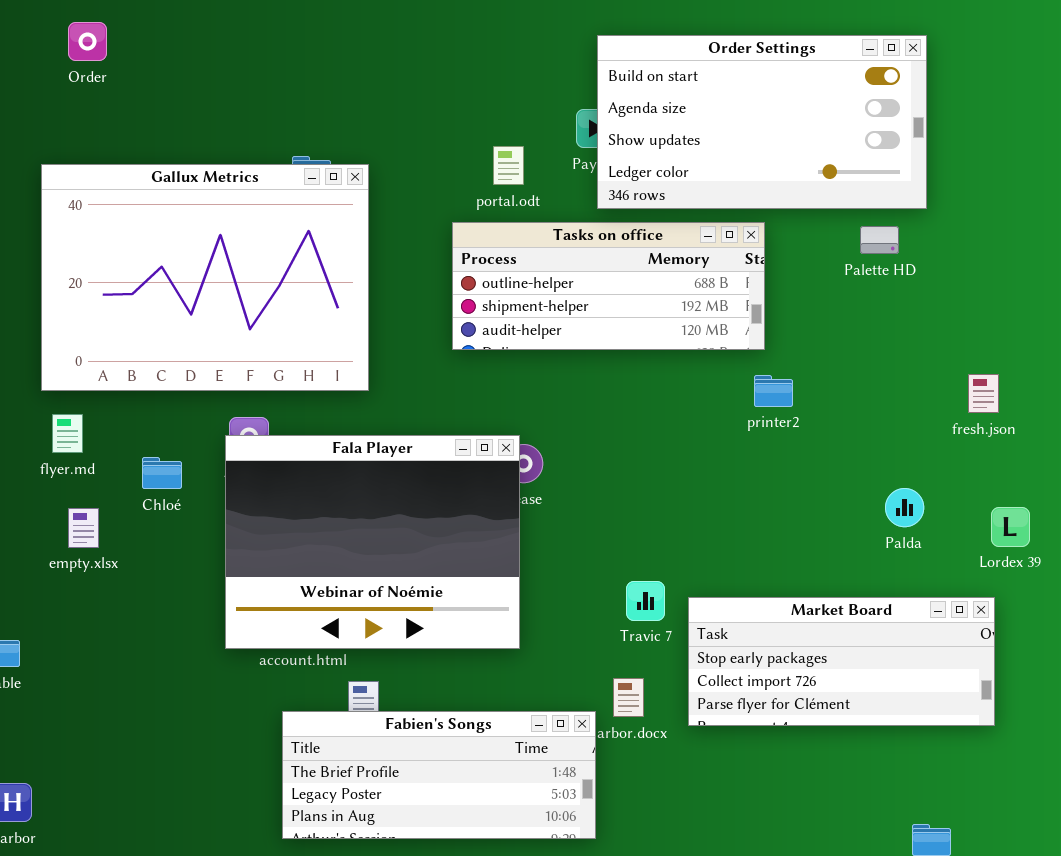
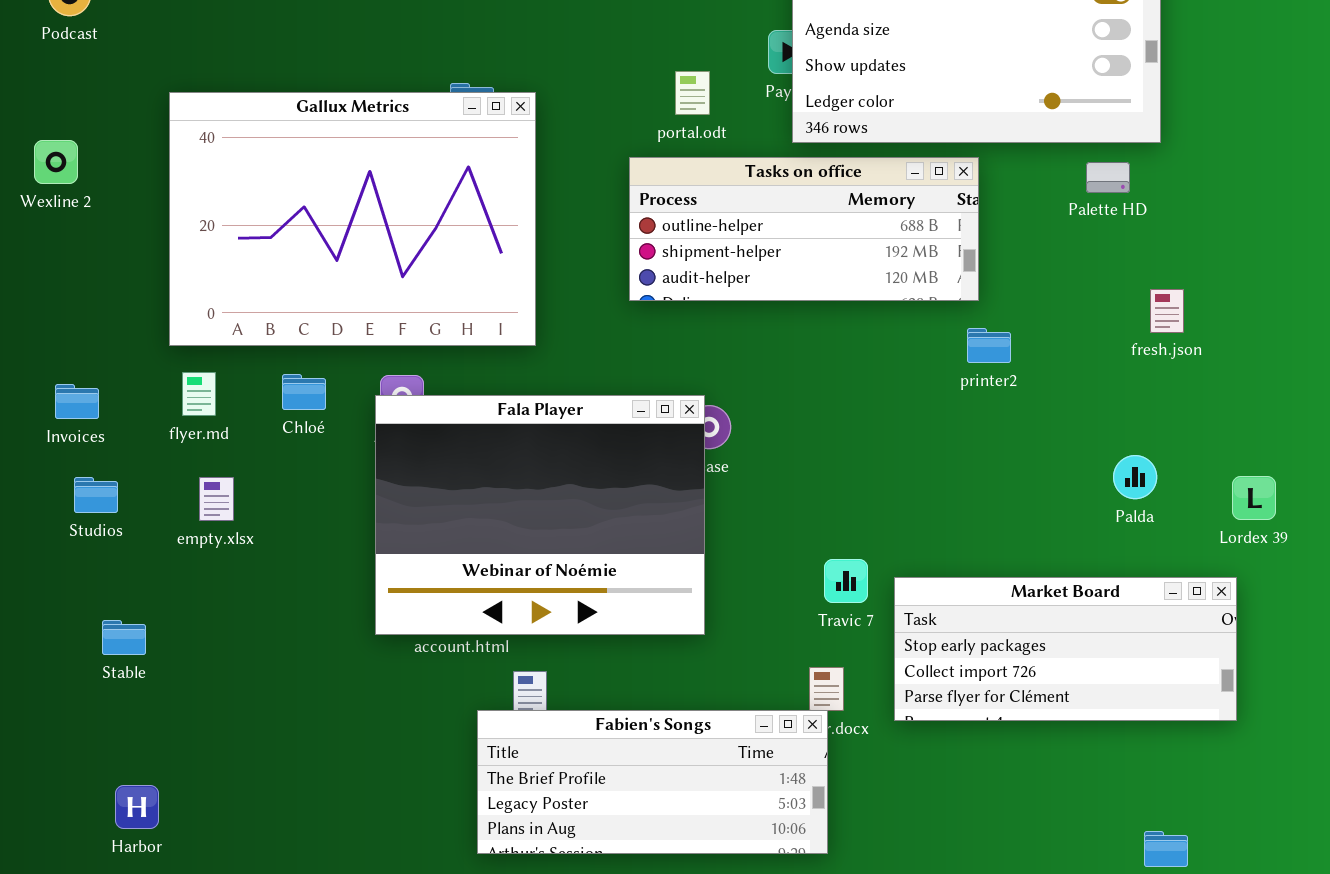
fresh.json: [968,374,999,413] -> [1150,289,1184,333], moved
Chloé: [142,457,182,489] -> [282,374,326,410], moved
Fabien's Songs: [282,711,596,839] -> [477,710,828,854], moved

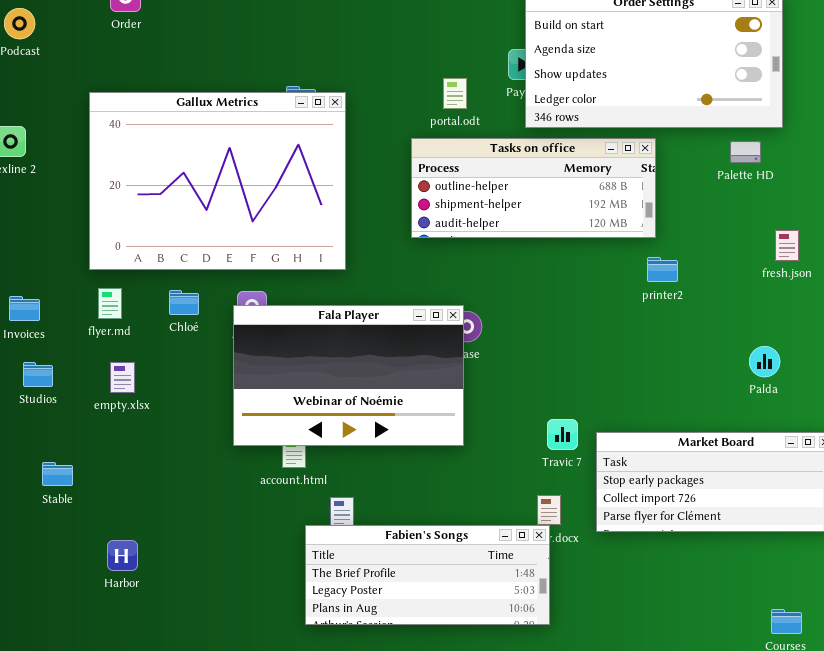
Fala Player: [375,395,705,635] -> [233,305,464,446], resized
Harbor: [115,785,159,829] -> [107,540,138,571], moved

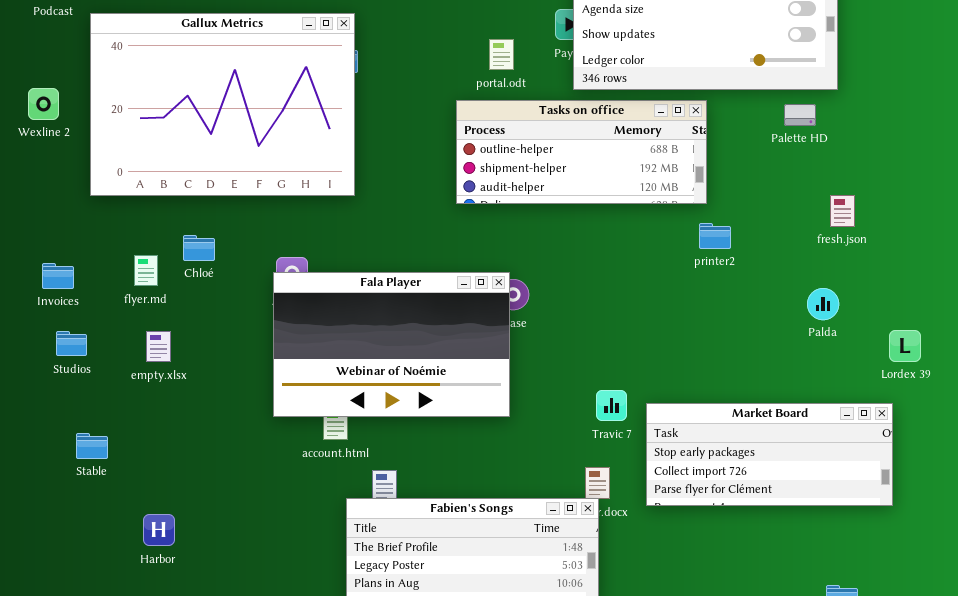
Gallux Metrics: [89,92,346,270] -> [90,13,355,196], moved
Chloé: [169,290,199,315] -> [183,235,215,261], moved
Palda: [749,346,780,377] -> [807,288,839,320], moved

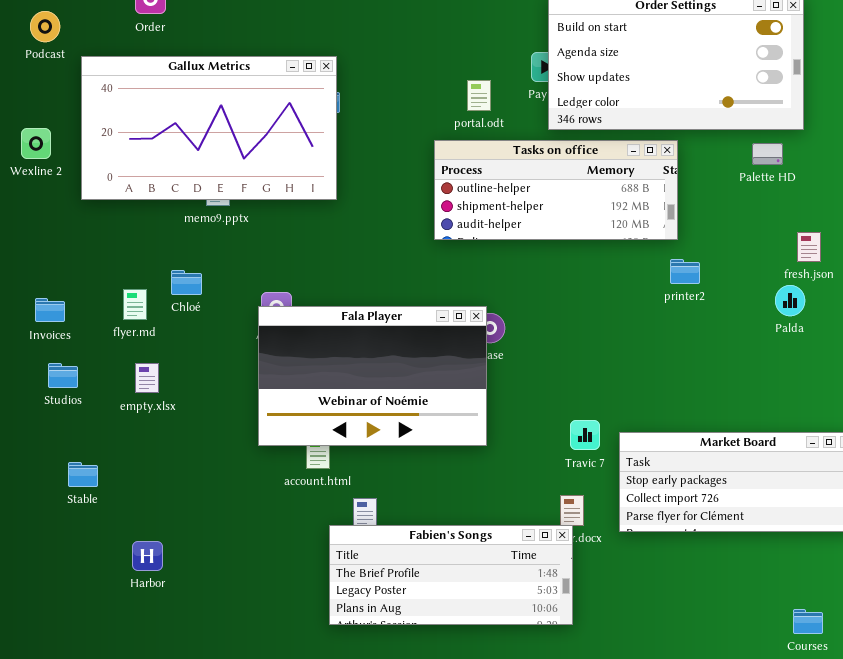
Gallux Metrics: [90,13,355,196] -> [81,56,337,200], resized
Palda: [807,288,839,320] -> [775,285,805,316], moved

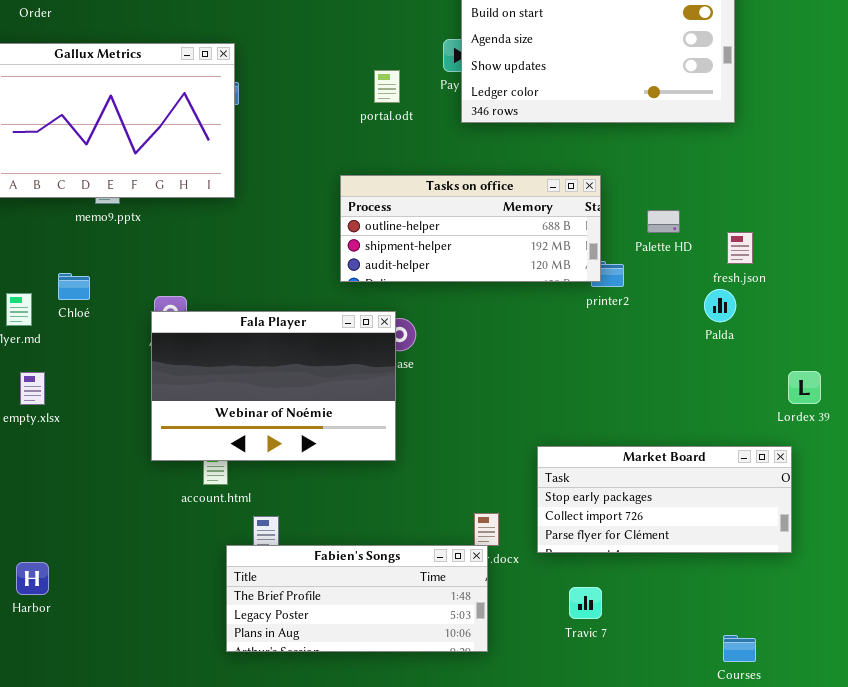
Tasks on office: [434,140,678,240] -> [340,175,601,282], moved
Palette HD: [752,143,783,165] -> [647,210,680,233], moved
Travic 7: [570,420,600,450] -> [569,587,602,619], moved

